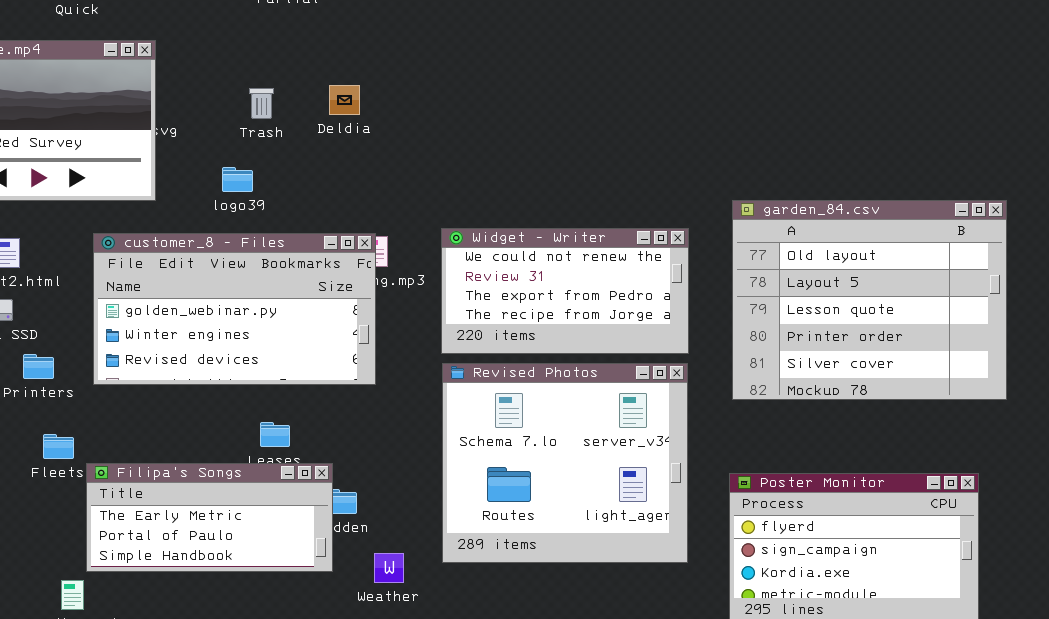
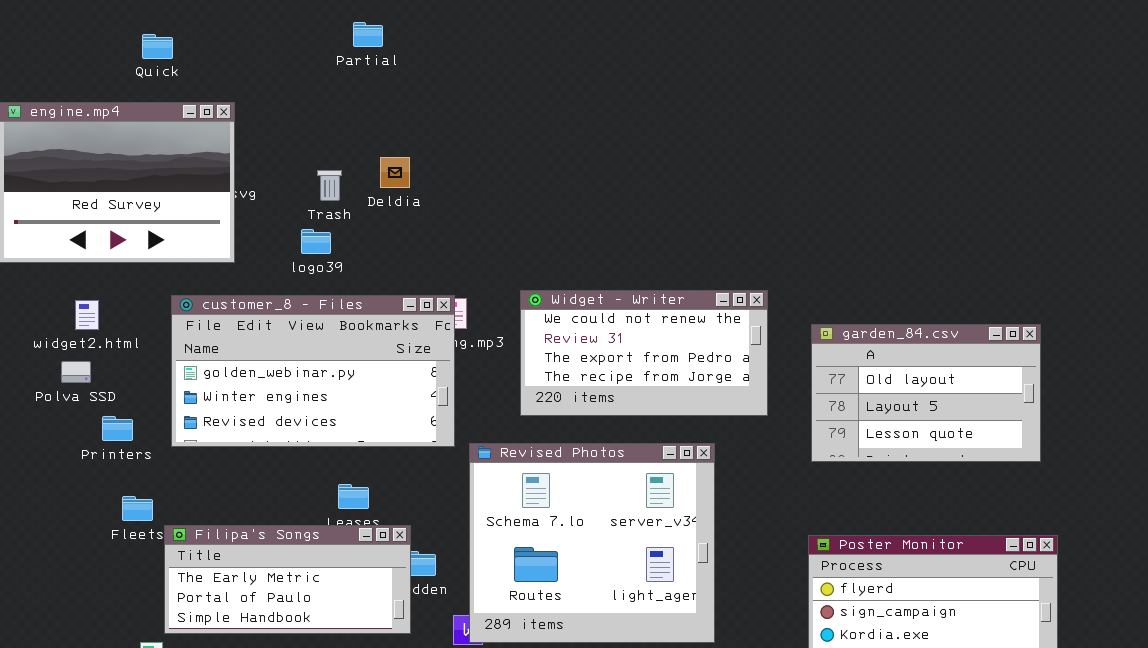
Deldia: [329,85,360,115] -> [380,157,410,188], moved
Trash: [249,88,274,119] -> [317,170,342,201], moved
garden_84.csv: [732,200,1007,400] -> [811,324,1041,462], resized
Revised Photos: [442,363,688,563] -> [469,443,715,643], moved

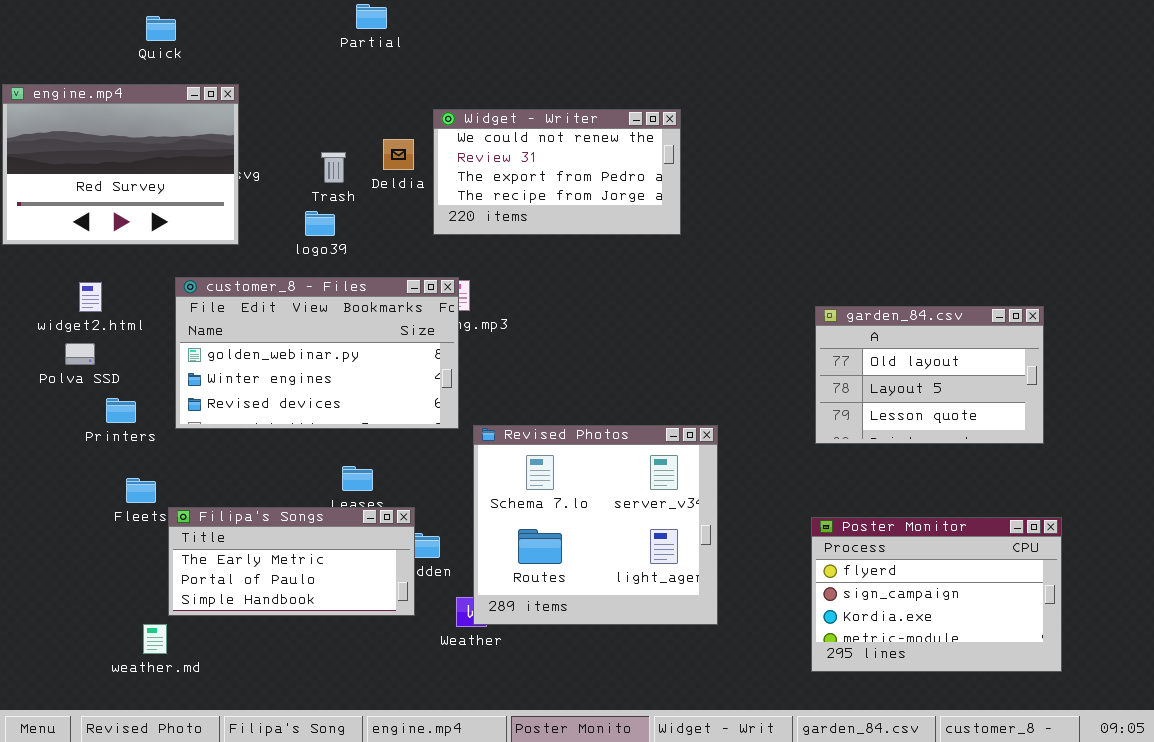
Widget - Writer: [520,290,768,416] -> [433,109,681,235], moved

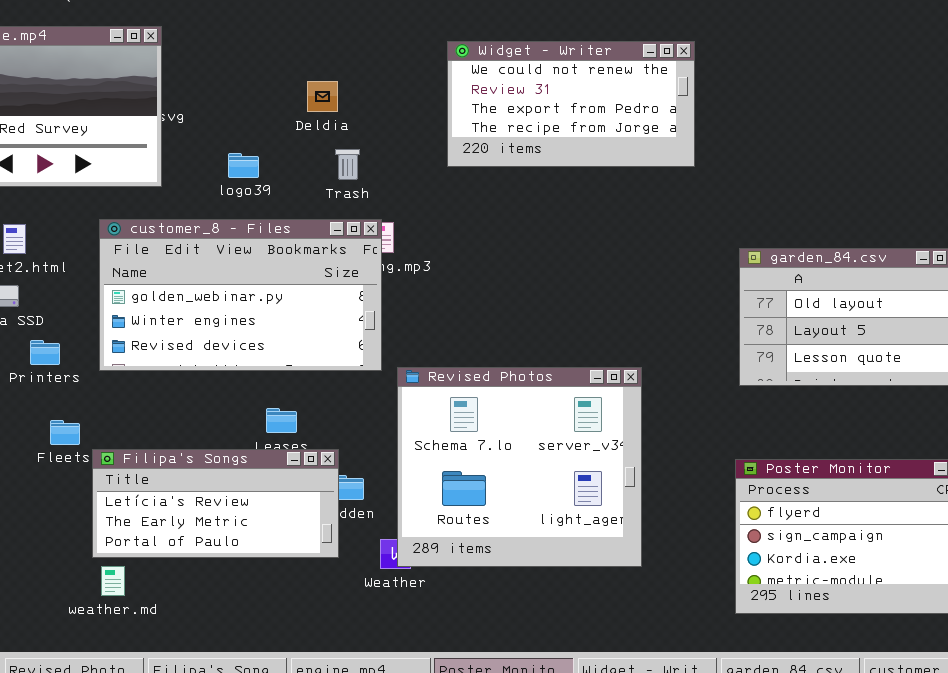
Widget - Writer: [433,109,681,235] -> [447,41,695,167], moved
Trash: [321,152,346,183] -> [335,149,360,180], moved
Filipa's Songs: [168,507,415,616] -> [92,449,339,558], scrolled up 1 row
weather.md: [143,624,167,654] -> [101,566,125,596], moved

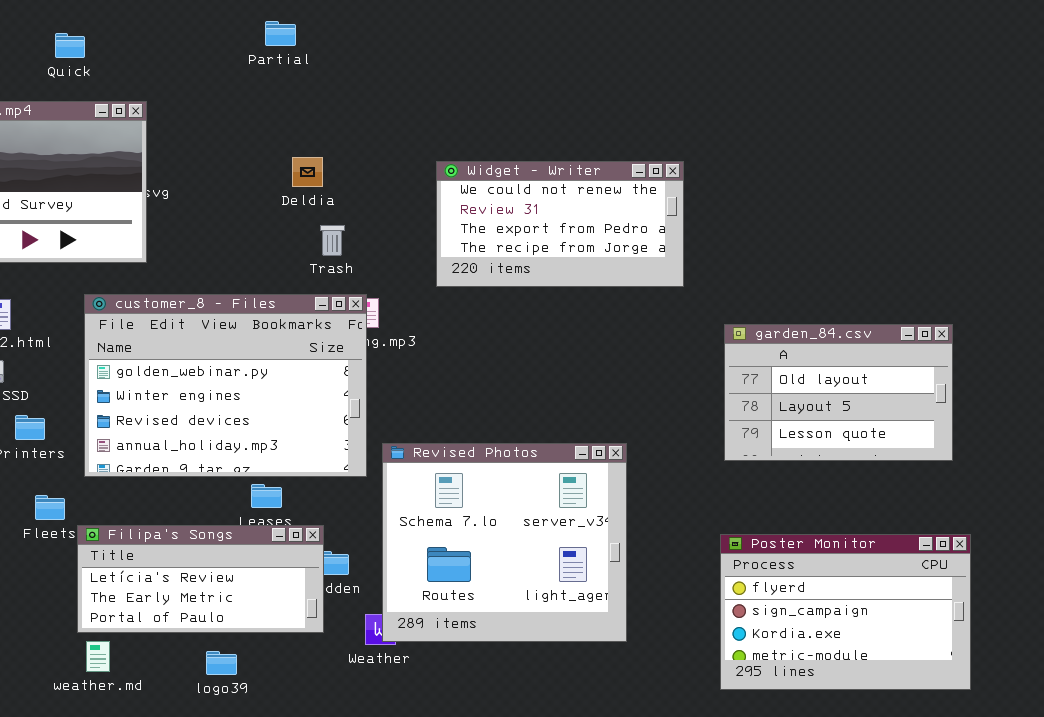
Widget - Writer: [447,41,695,167] -> [436,161,684,287], moved
logo39: [228,153,259,178] -> [206,651,237,675], moved
customer_8 - Files: [99,219,382,371] -> [84,294,367,477], resized

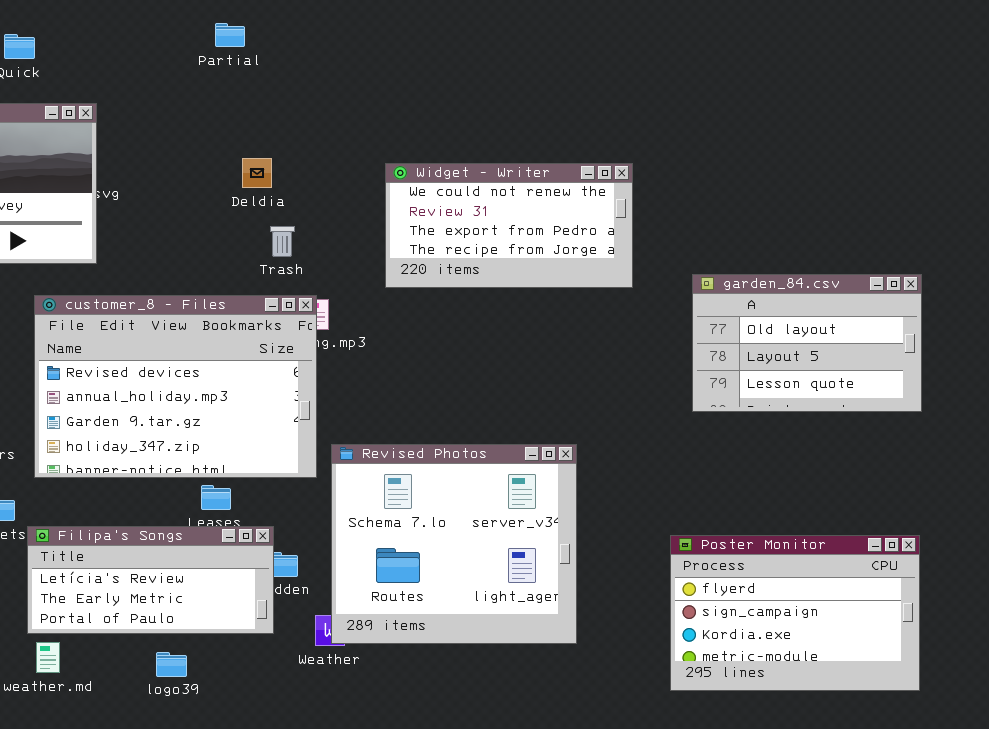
customer_8 - Files: [84,294,367,477] -> [34,295,317,478], scrolled down 2 rows
garden_84.csv: [724,324,953,461] -> [692,274,922,412], moved

